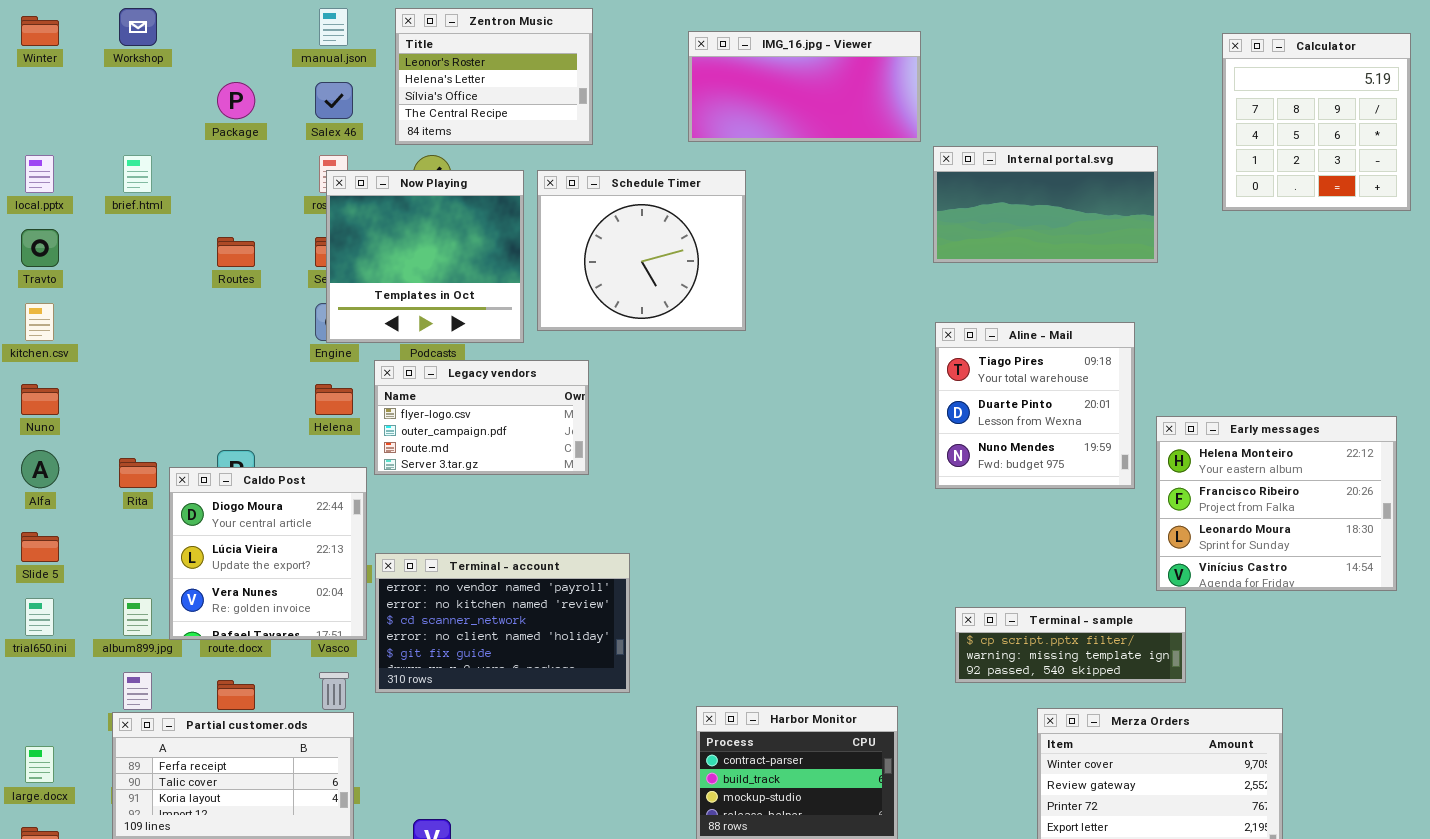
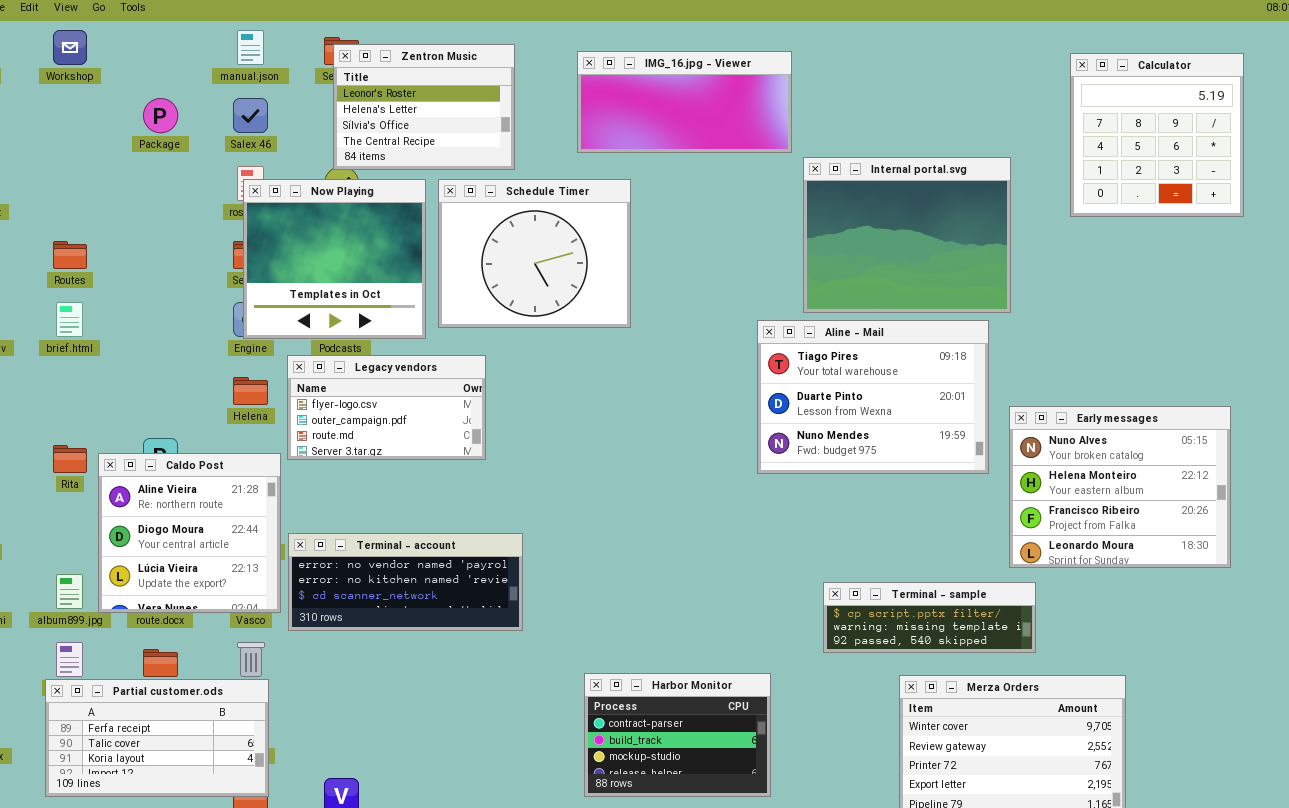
Zentron Music: [395,8,593,145] -> [333,44,515,170], moved
Internal portal.svg: [933,146,1158,263] -> [803,157,1011,313], resized
brief.html: [123,155,152,193] -> [56,302,83,337], moved
Routes: [217,237,255,267] -> [53,241,87,269], moved
Aline - Mail: [935,322,1135,489] -> [757,320,989,474], resized
Early messages: [1156,416,1397,591] -> [1009,406,1231,568], scrolled up 1 row
Caldo Post: [169,467,367,640] -> [98,453,281,613], scrolled up 1 row
Terminal - account: [375,553,630,693] -> [288,533,523,631], resized

